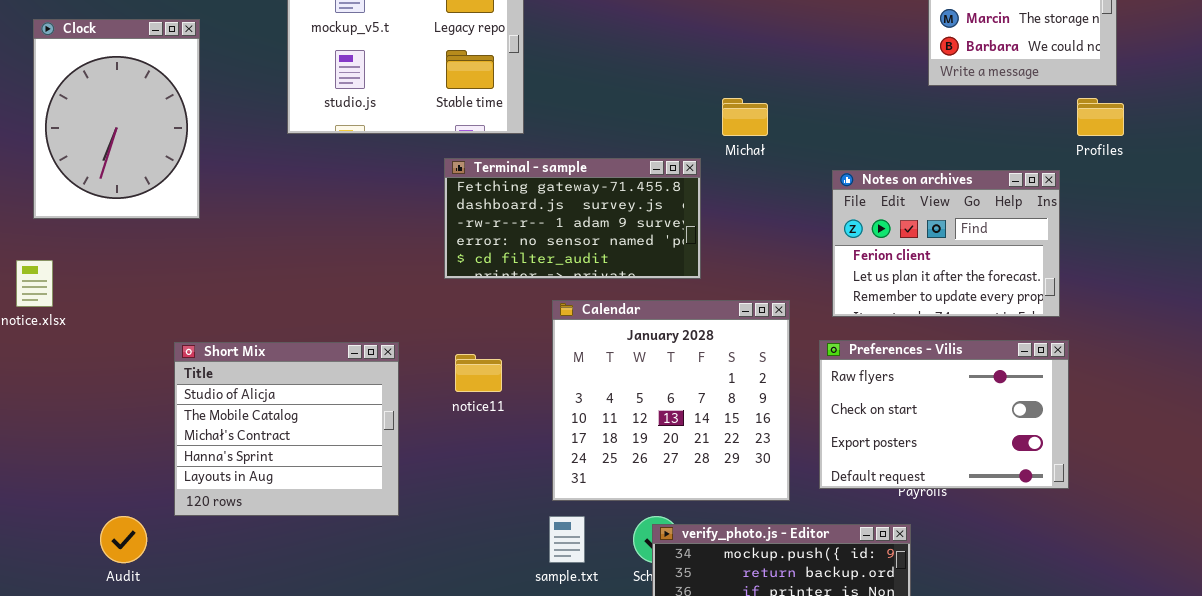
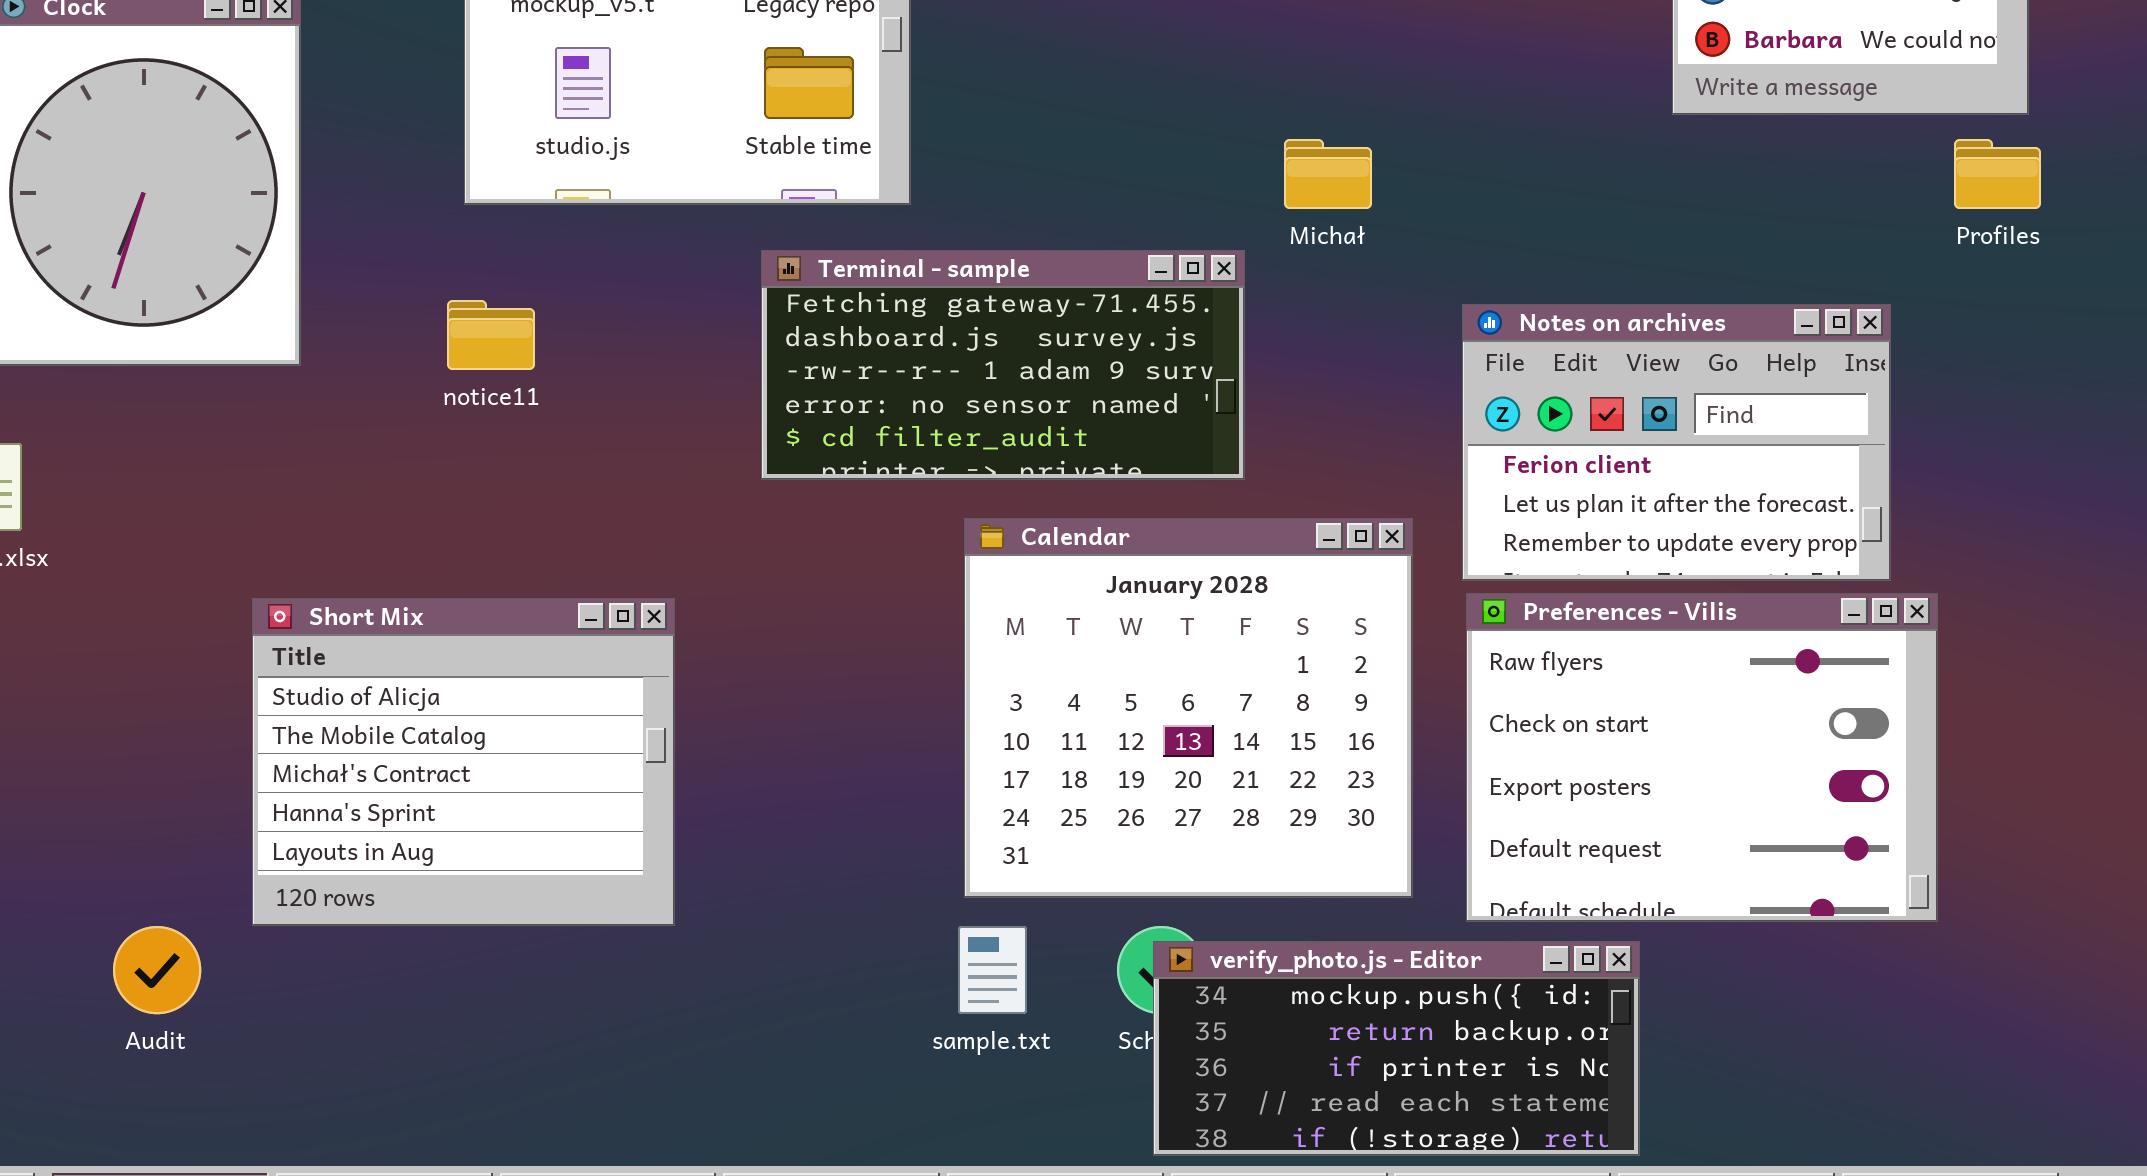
Notes on archives: [832,170,1060,317] -> [1462,304,1891,581], moved
Preferences - Vilis: [819,340,1069,489] -> [1466,593,1938,922], resized
notice11: [455,354,502,392] -> [447,300,535,370], moved

